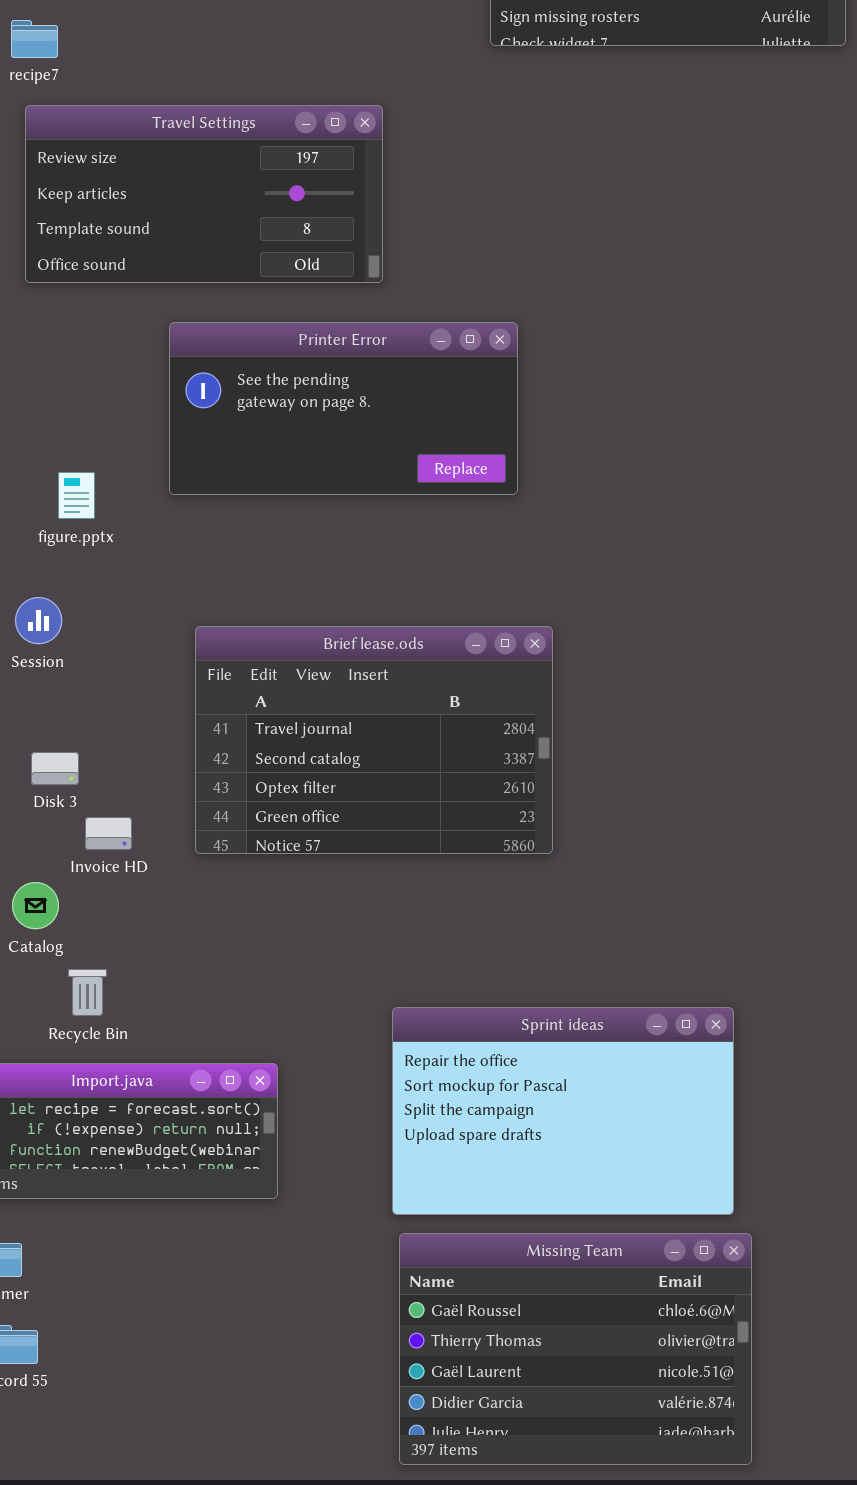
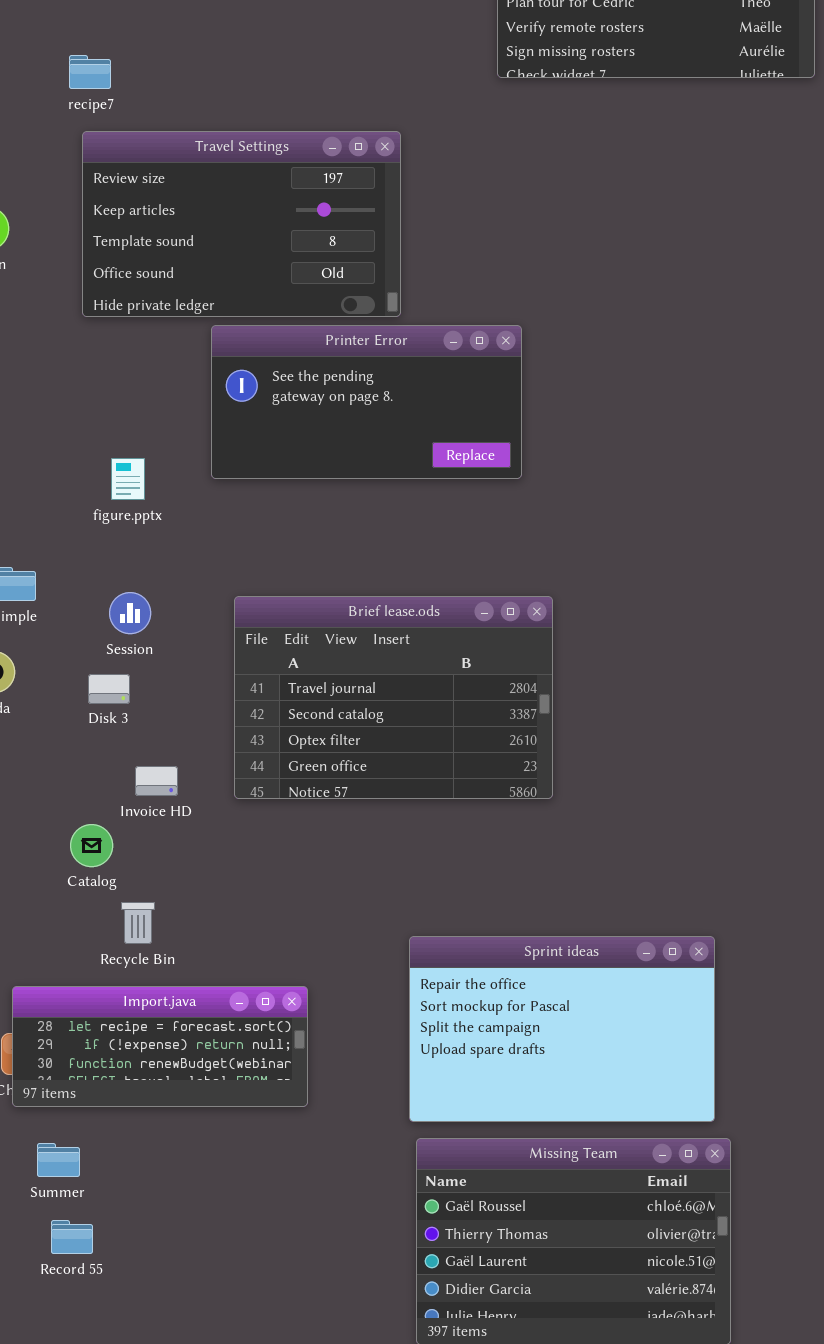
Travel Settings: [25,105,383,283] -> [82,131,401,317], resized
Session: [15,597,62,644] -> [109,592,151,634], moved
Disk 3: [31,752,79,785] -> [88,674,130,704], moved

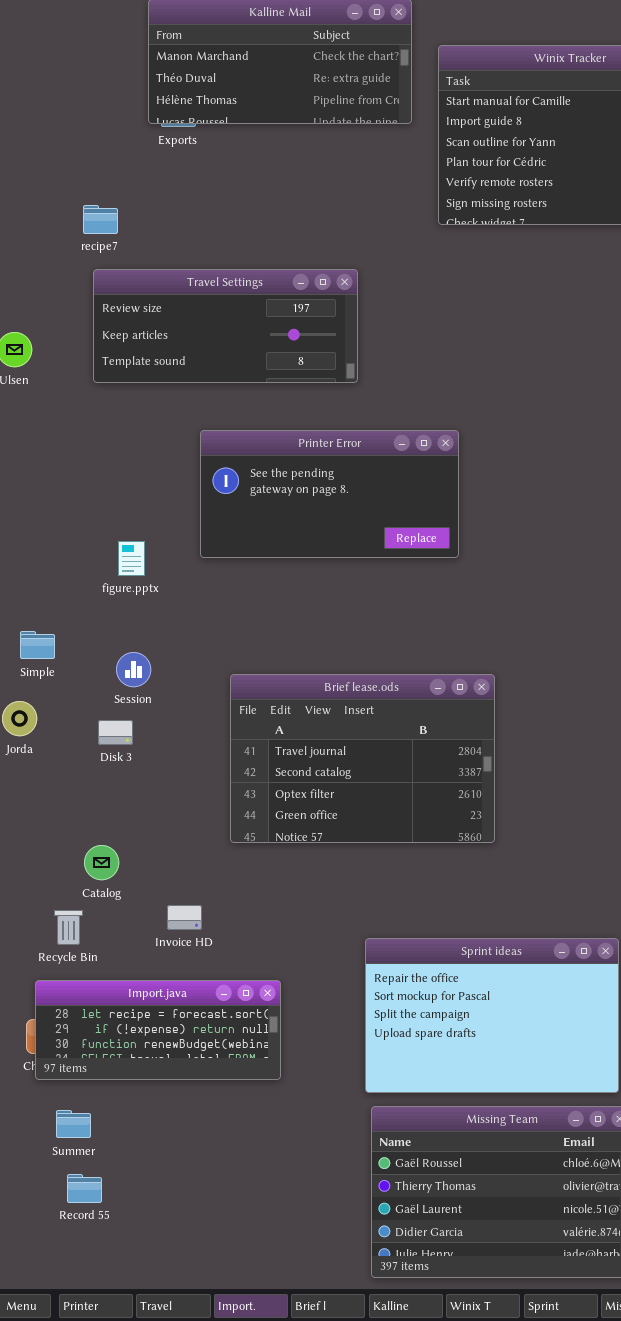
Travel Settings: [82,131,401,317] -> [93,269,358,383], resized
Brief lease.ods: [234,596,553,799] -> [230,674,495,843], moved
Invoice HD: [135,766,178,796] -> [167,905,202,930], moved
Recycle Bin: [121,902,155,944] -> [54,910,83,945], moved

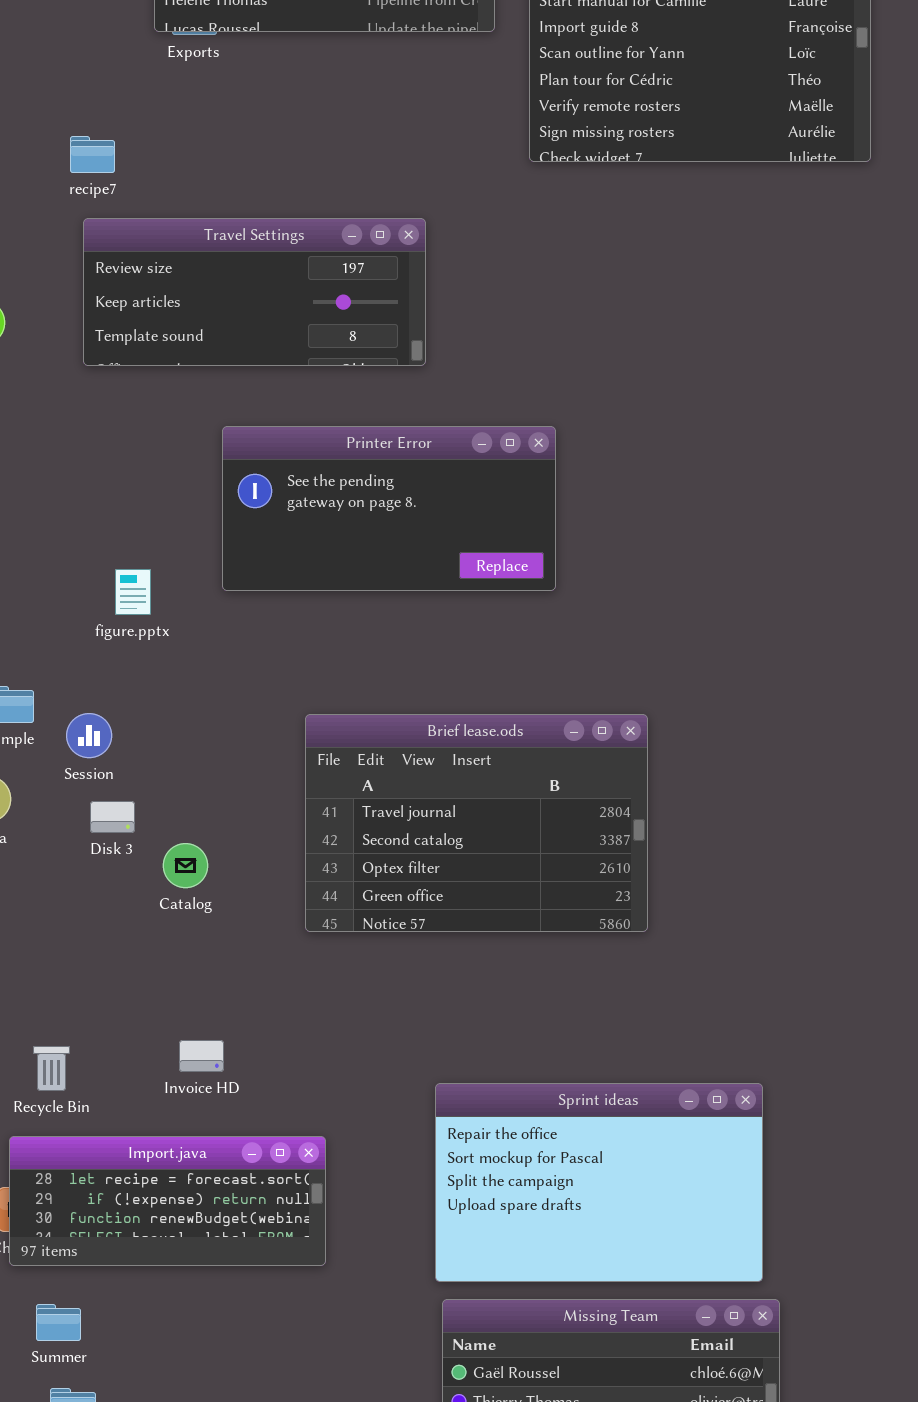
Session: [116,652,151,687] -> [66,713,112,758], moved
Brief lease.ods: [230,674,495,843] -> [305,714,648,932], moved
Catalog: [84,845,119,880] -> [163,843,208,888], moved

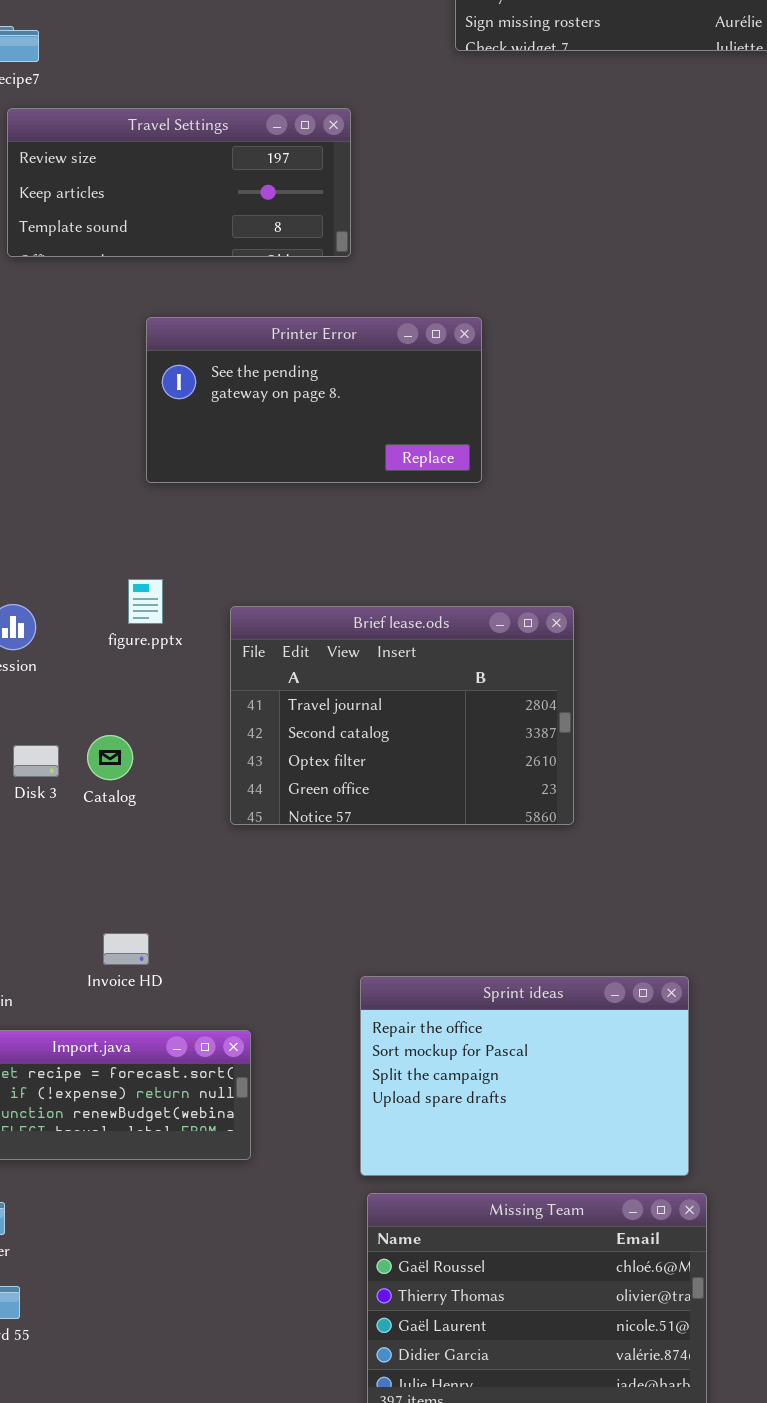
figure.pptx: [115,569,151,615] -> [128,579,163,624], moved
Disk 3: [90,801,135,833] -> [13,745,59,777], moved

